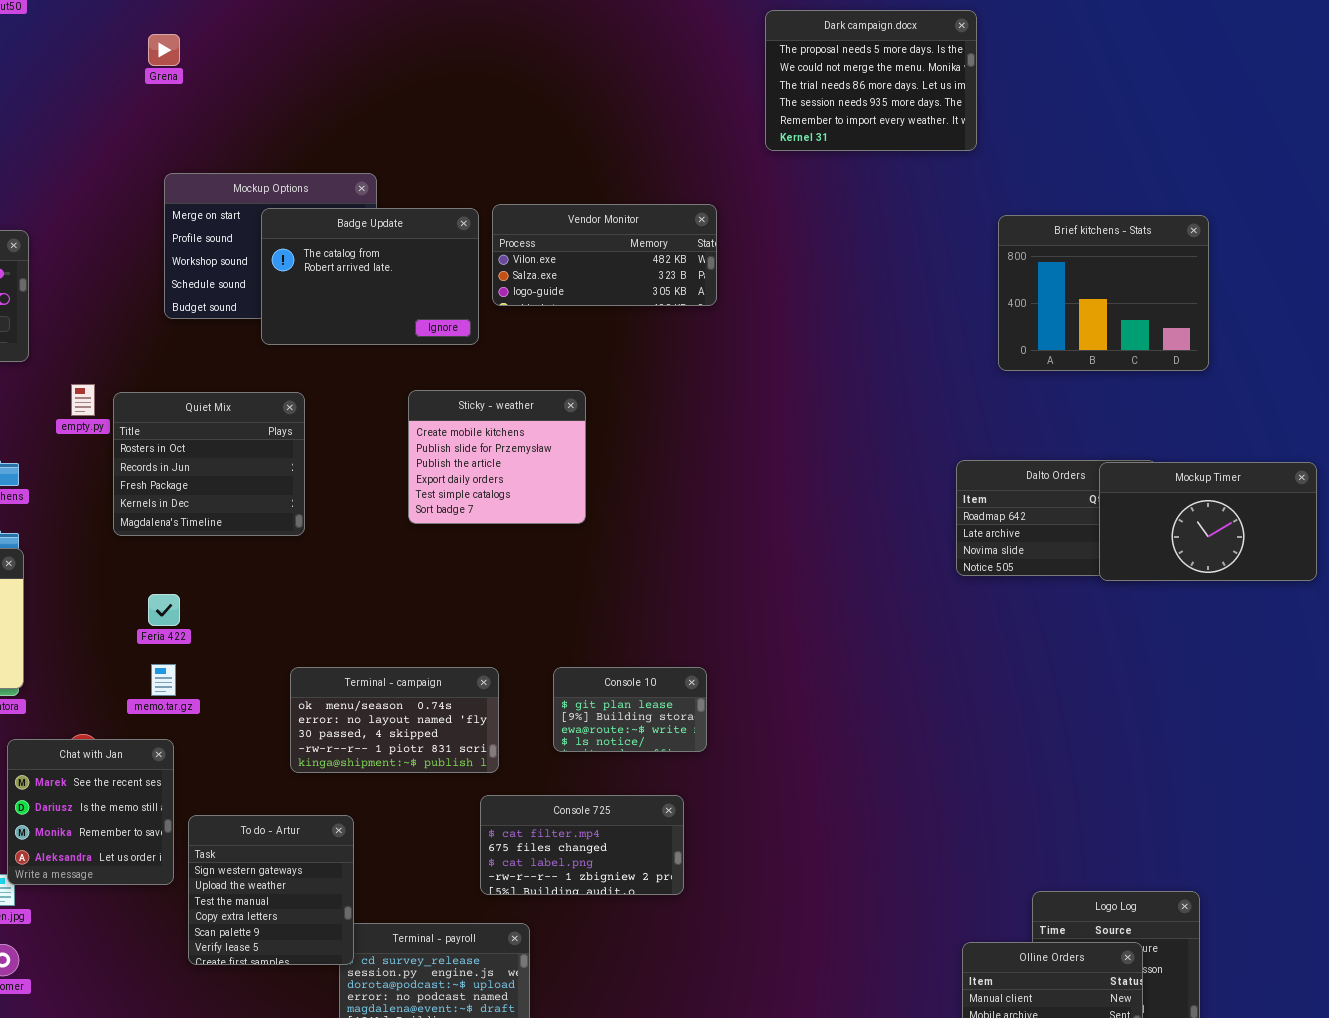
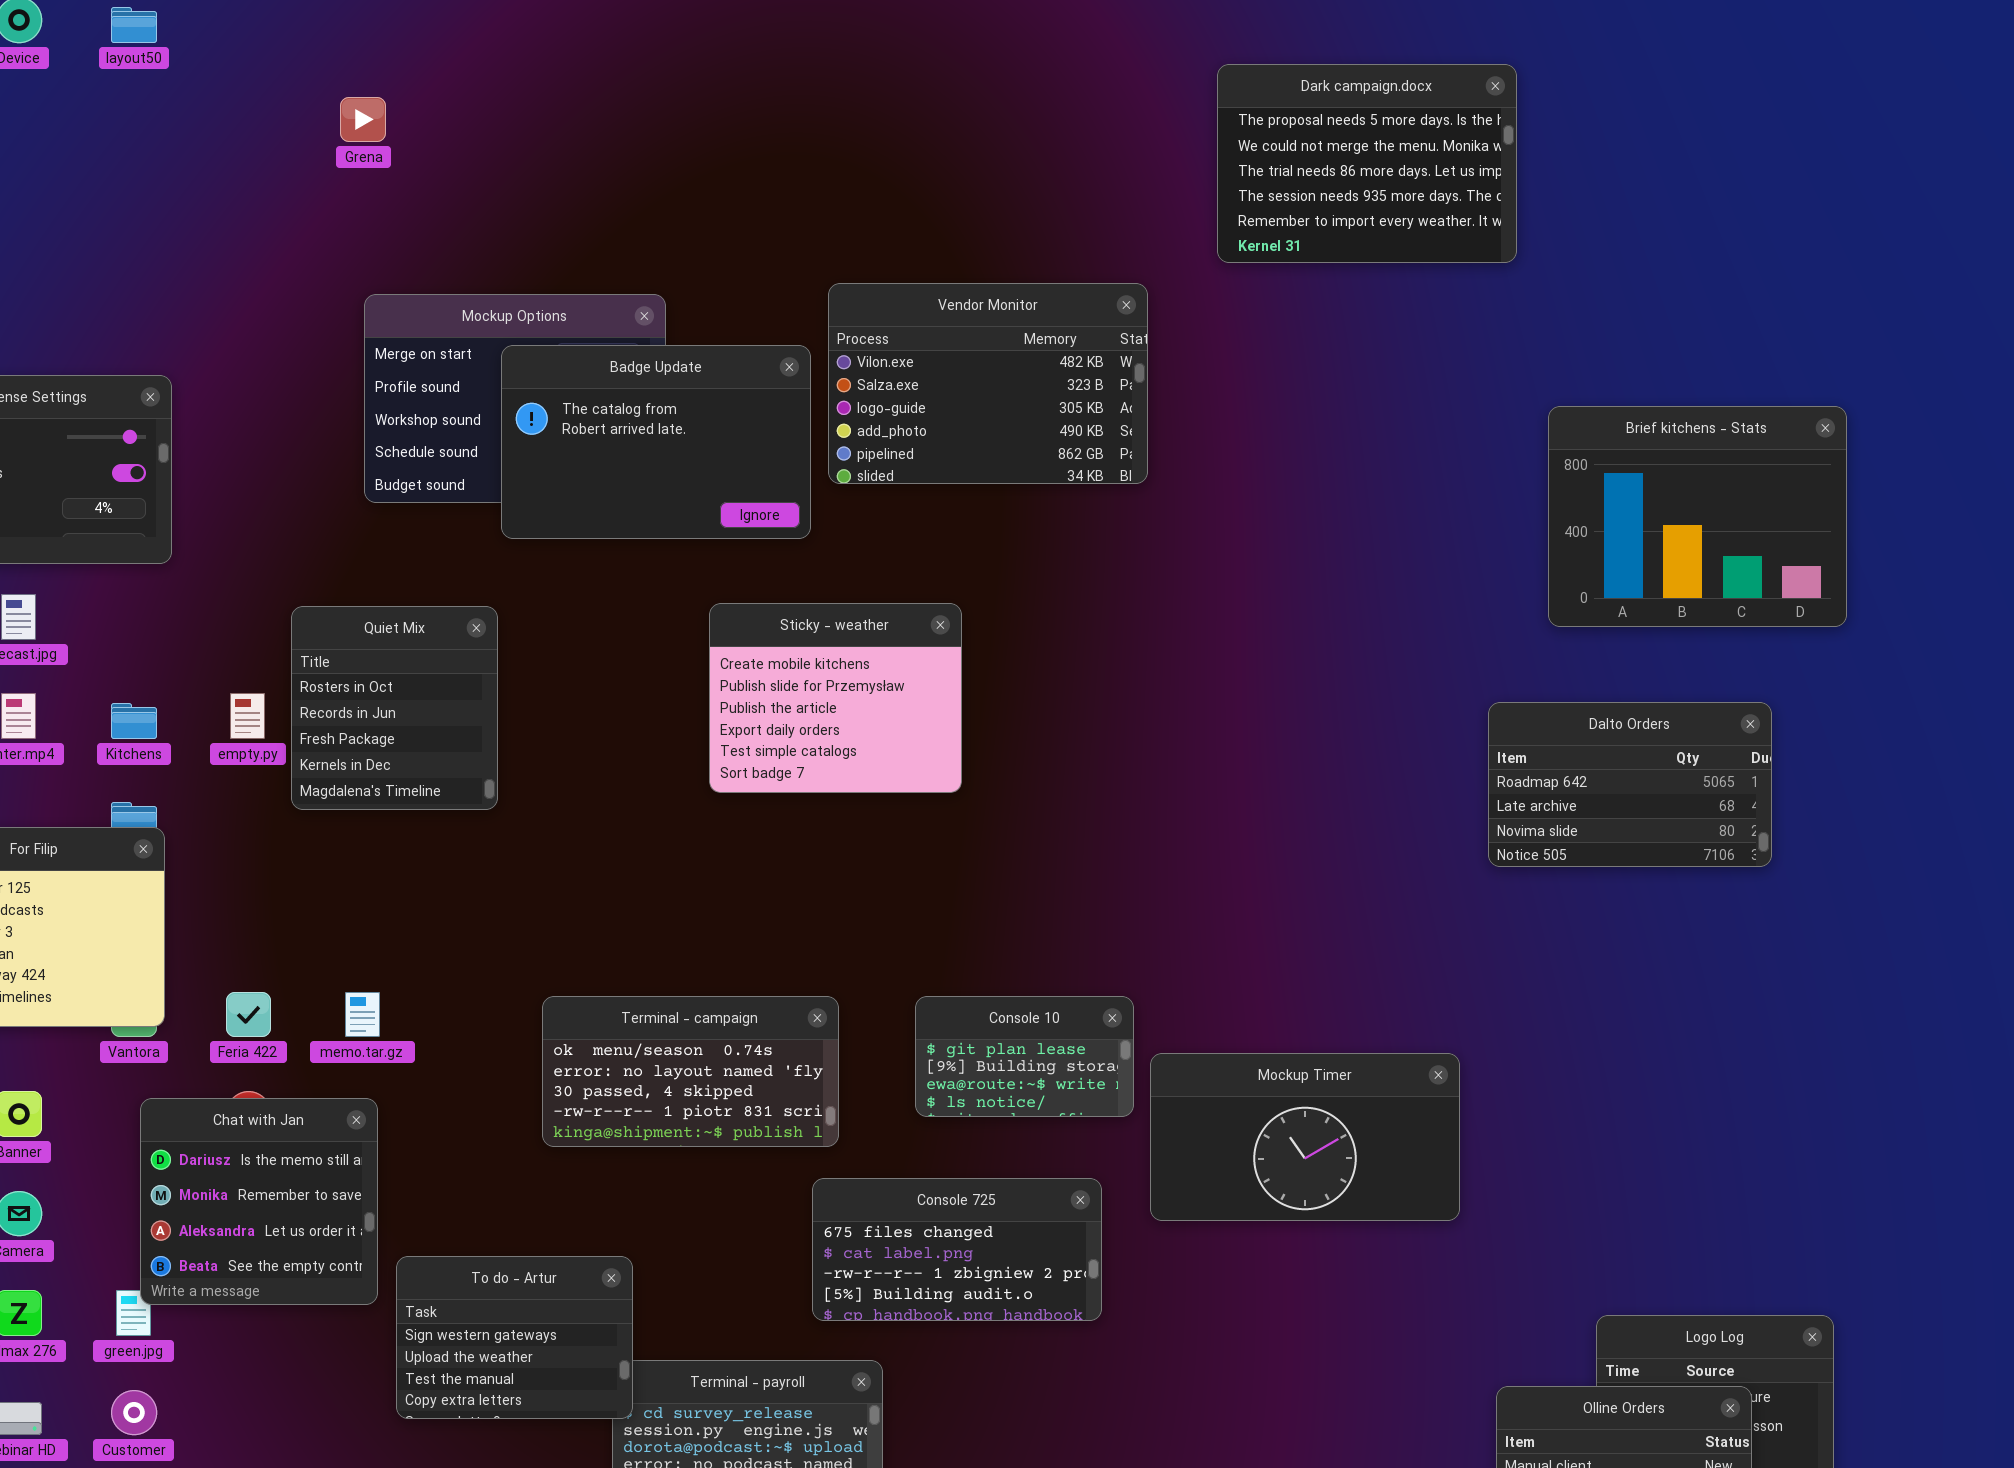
Vendor Monitor: [492,204,717,306] -> [828,283,1148,484], resized
Brief kitchens - Stats: [998,215,1209,371] -> [1548,406,1847,627], moved
empty.py: [71,384,95,416] -> [230,693,265,739], moved
Quiet Mix: [113,392,305,536] -> [291,606,498,810], resized
Mockup Timer: [1099,462,1317,581] -> [1150,1053,1460,1221], moved
Feria 422: [148,594,180,626] -> [226,992,271,1037], moved
Chat with Jan: [7,739,174,885] -> [140,1098,378,1305], scrolled down 1 row
Console 725: [480,795,684,895] -> [812,1178,1102,1321], scrolled down 1 row
To do - Artur: [188,815,354,965] -> [396,1256,633,1419], resized

